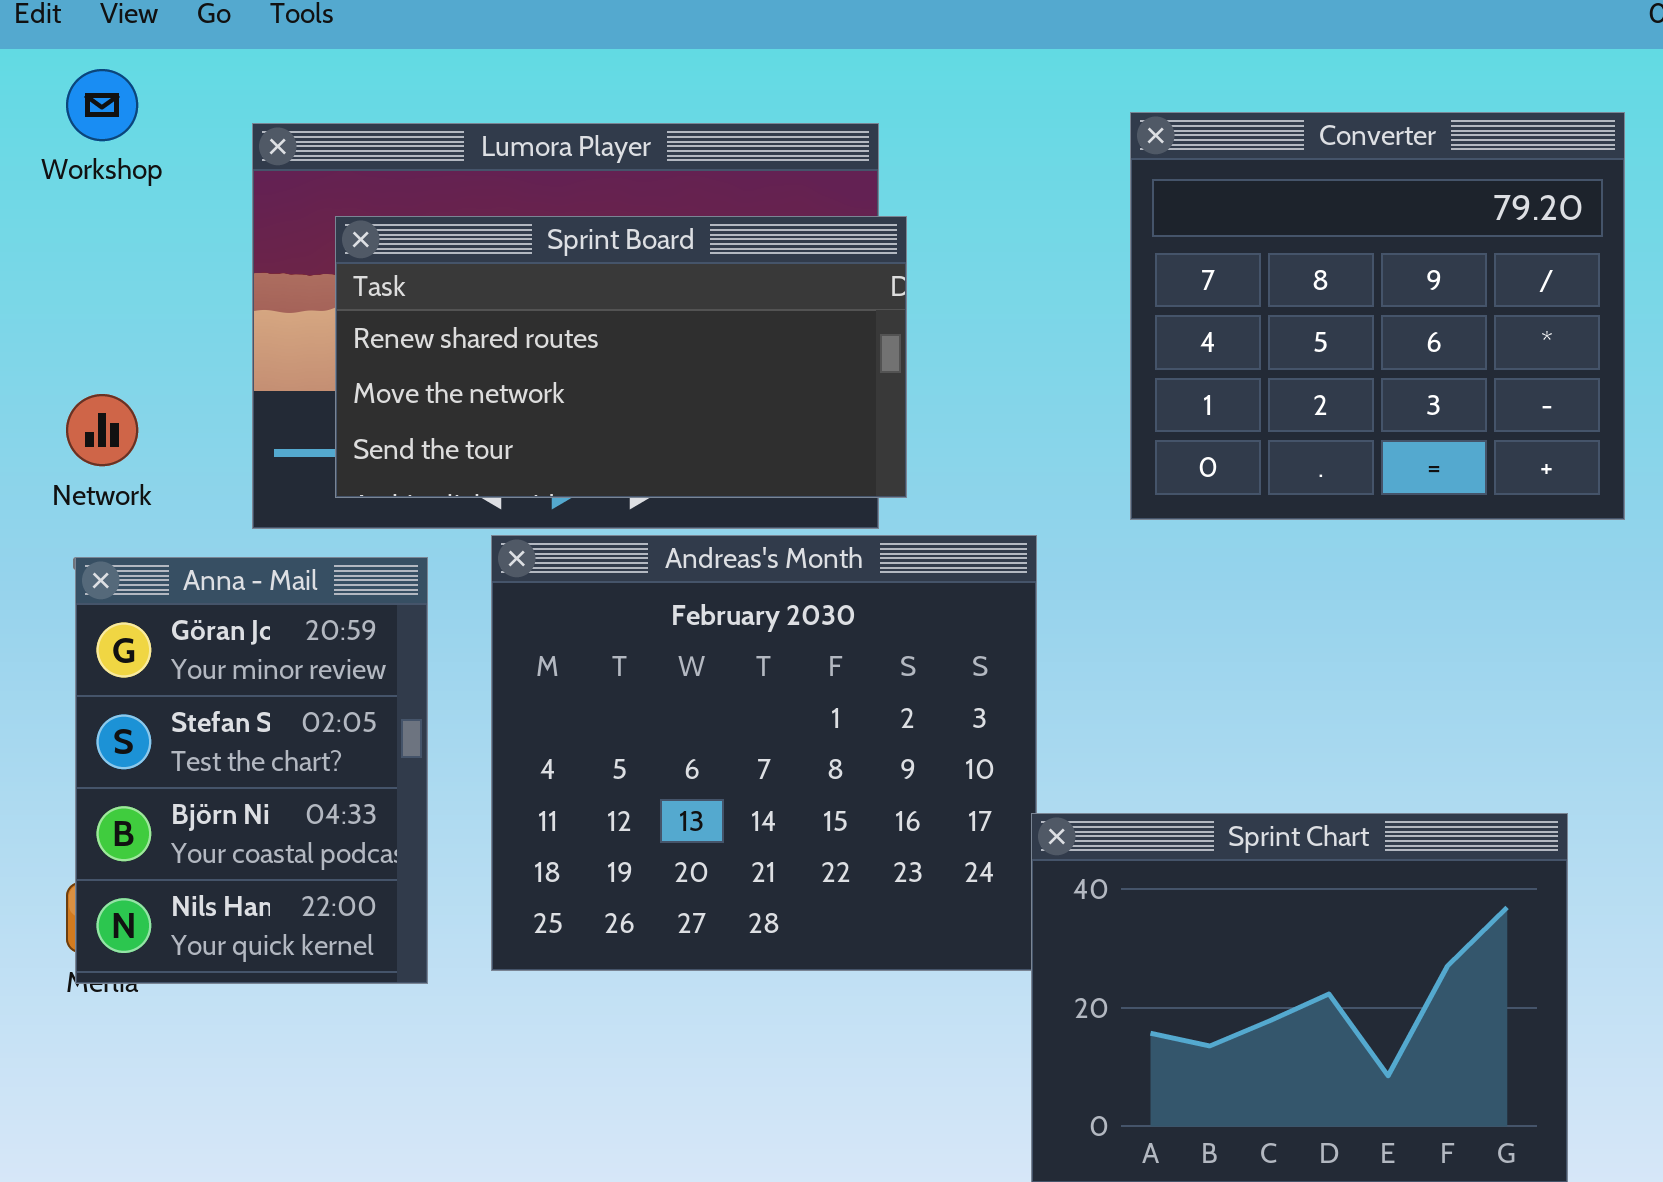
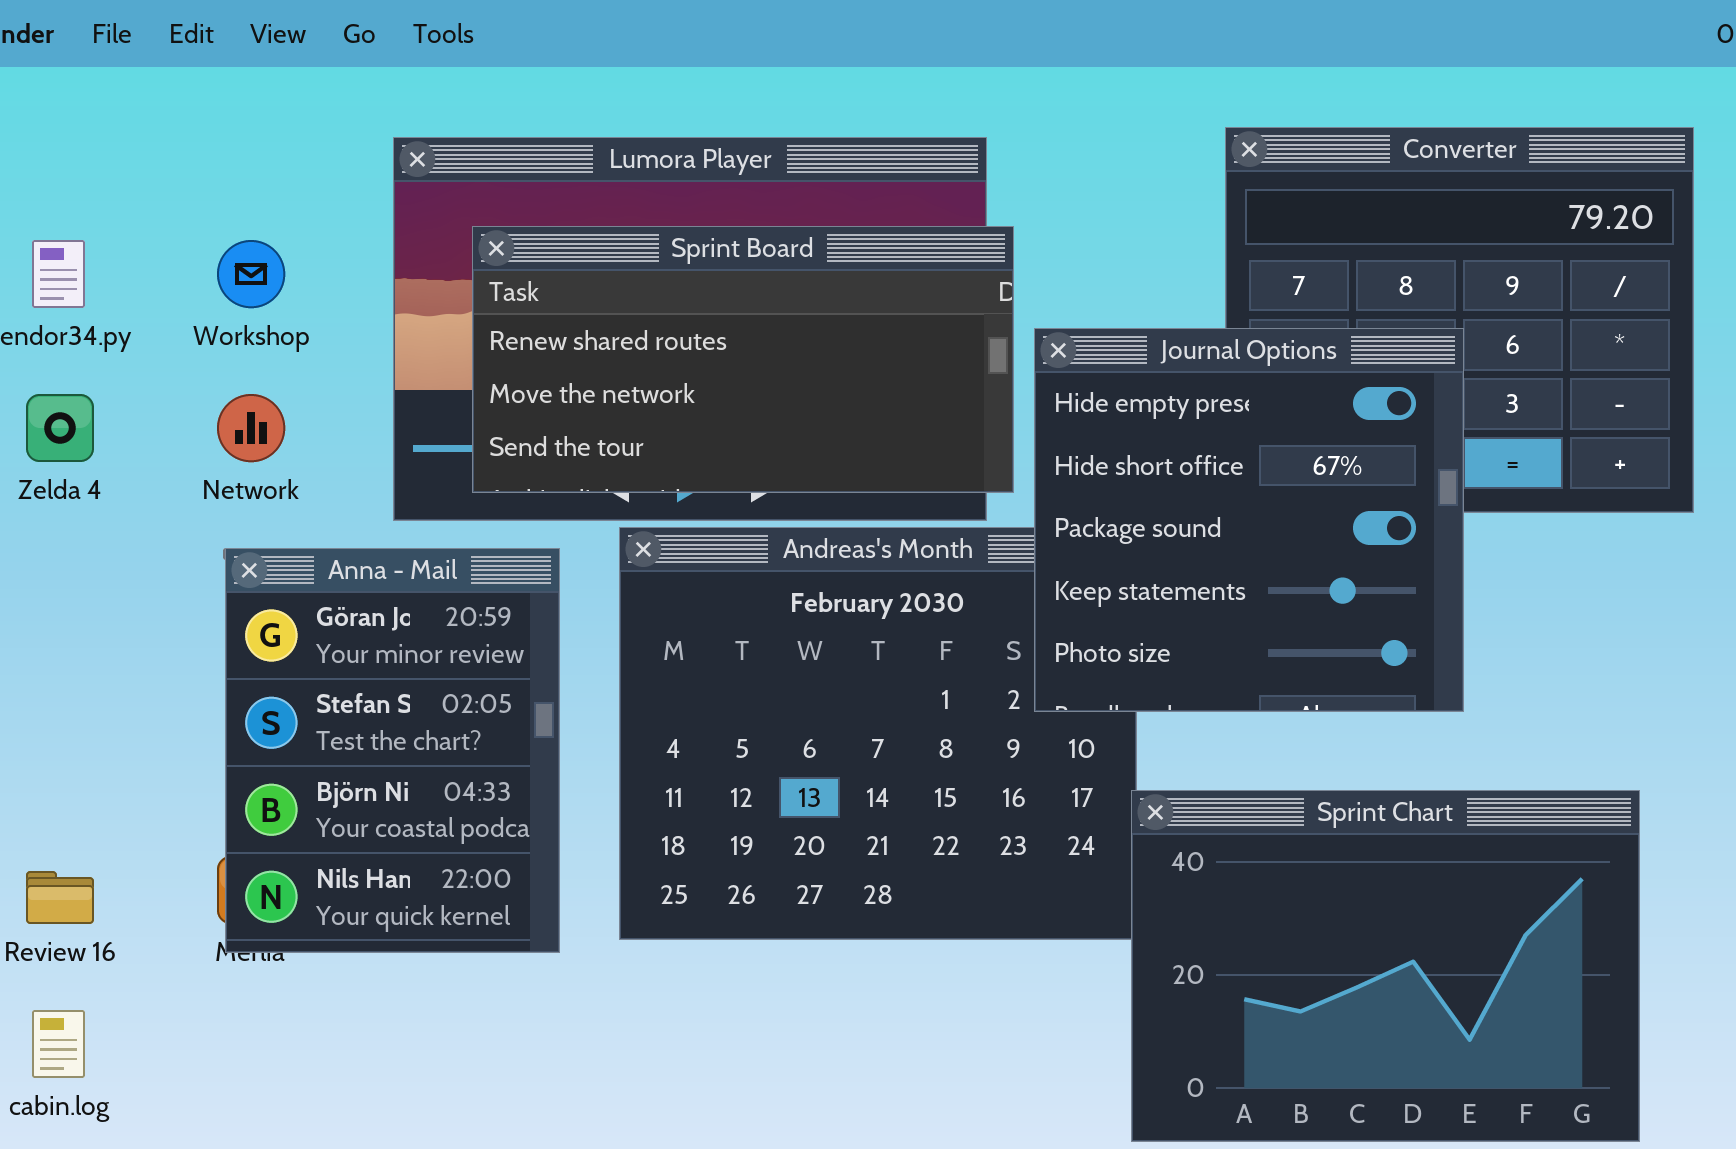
Workshop: [66,69,138,141] -> [217,240,285,308], moved
Journal Options: none -> [1034,328,1464,712], opened

